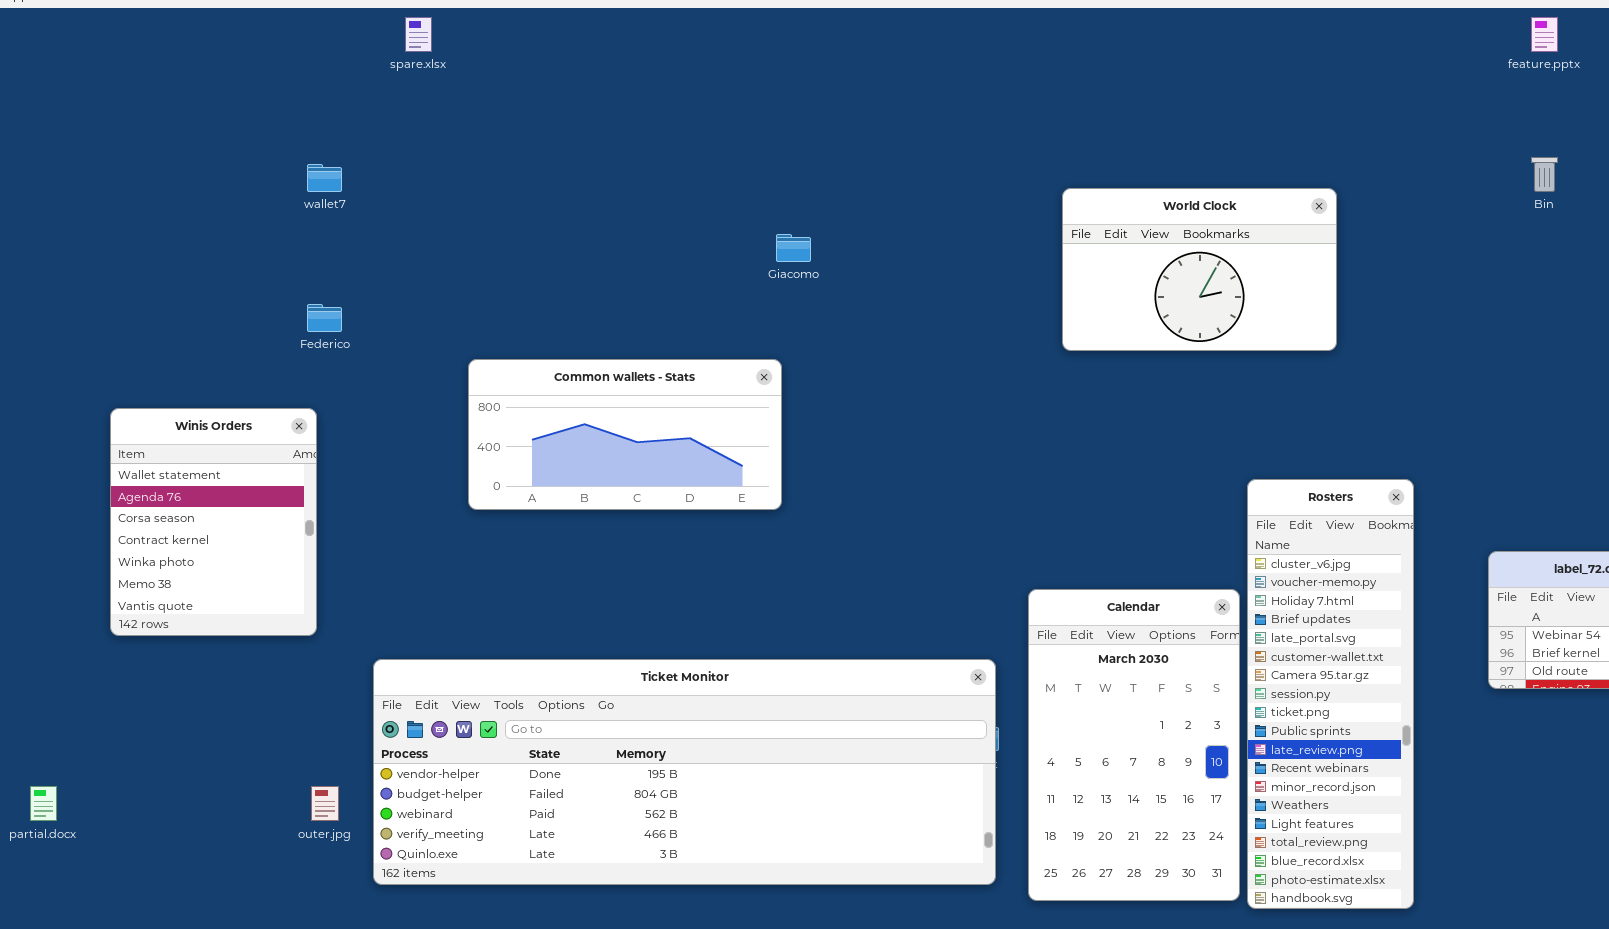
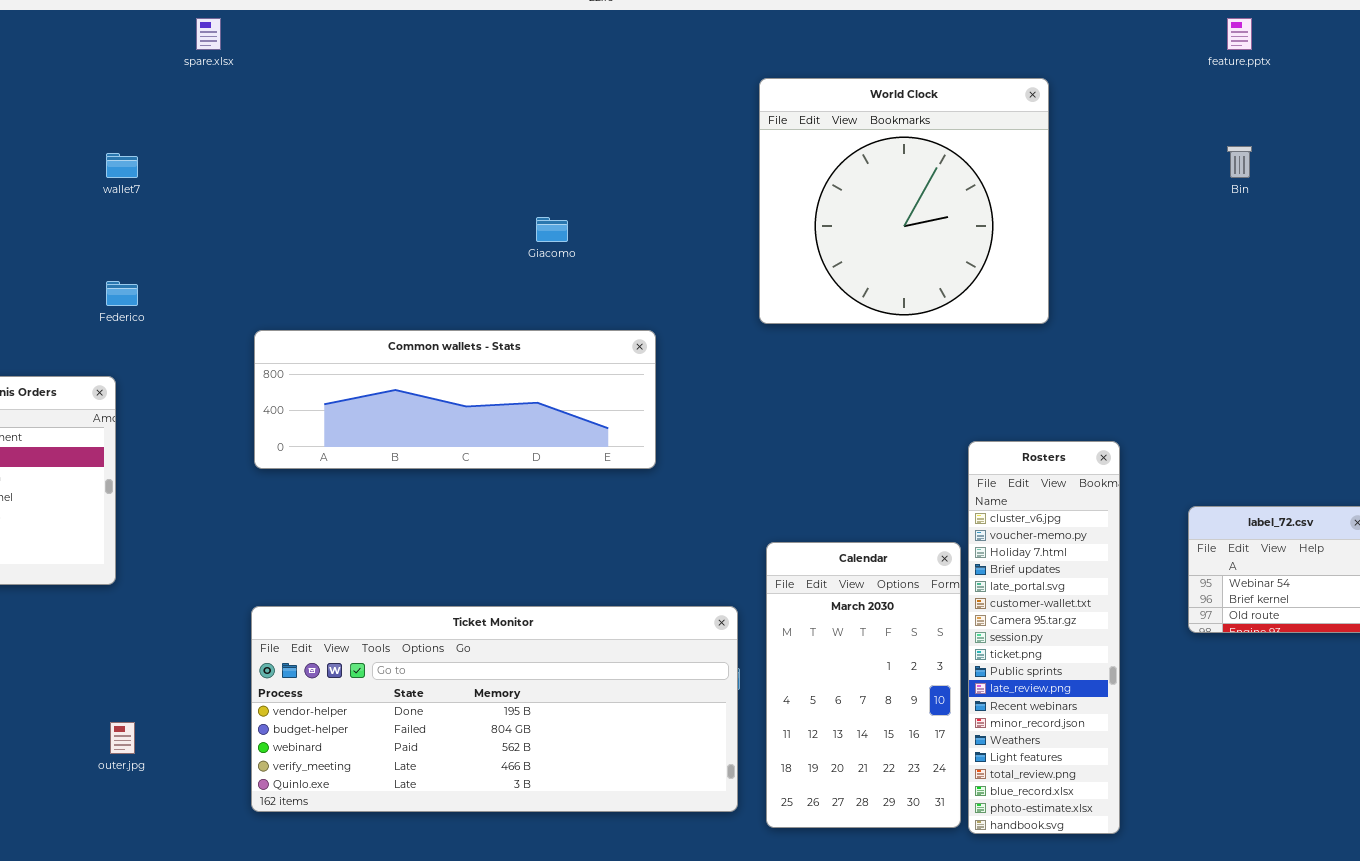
World Clock: [1062,188,1337,351] -> [759,78,1049,324], resized
Common wallets - Stats: [468,359,782,510] -> [254,330,656,469], resized
Ticket Monitor: [373,659,996,885] -> [251,606,738,812], resized

